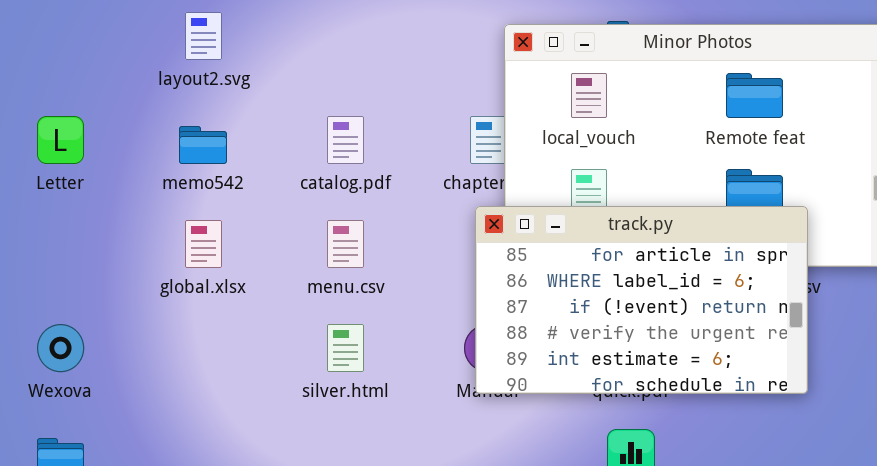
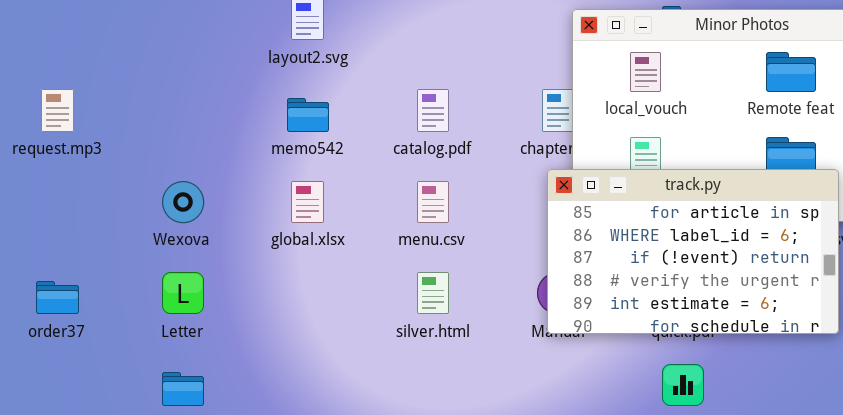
Letter: [37,116,84,164] -> [162,272,204,314], moved
Wexova: [37,324,84,372] -> [162,181,204,223], moved

